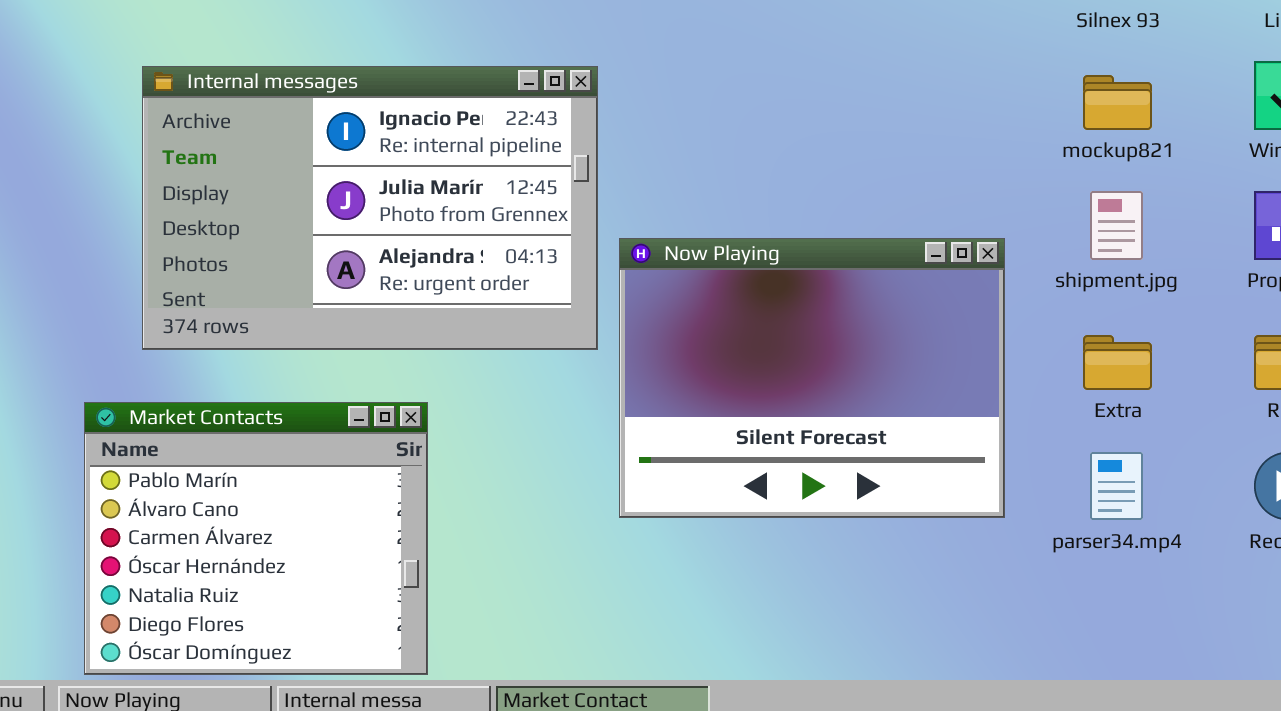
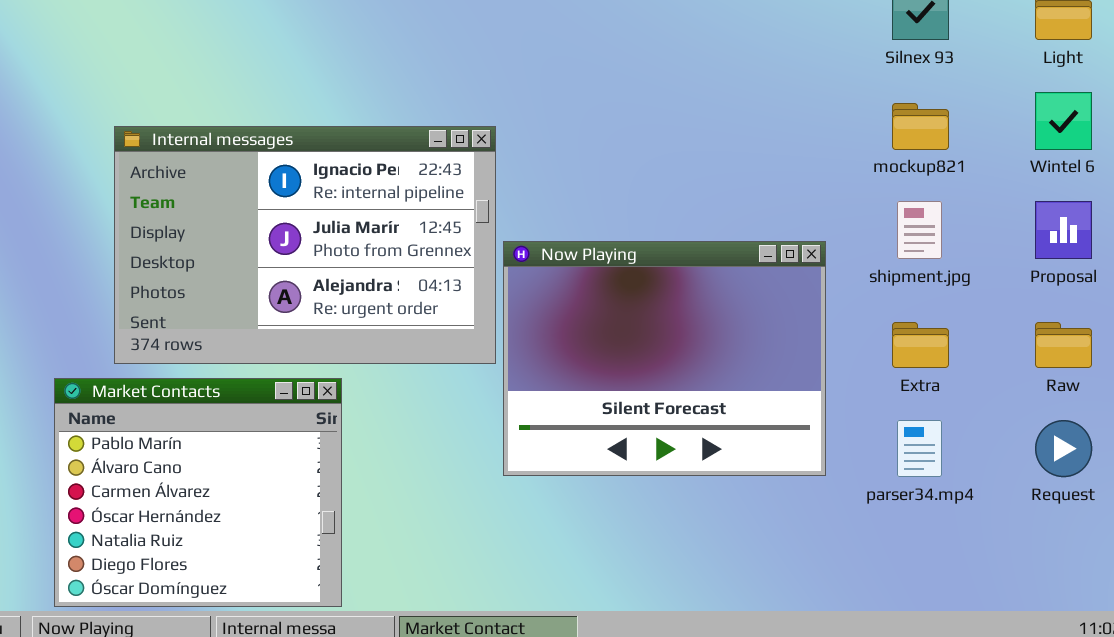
Internal messages: [142,66,598,350] -> [114,126,496,364], moved

